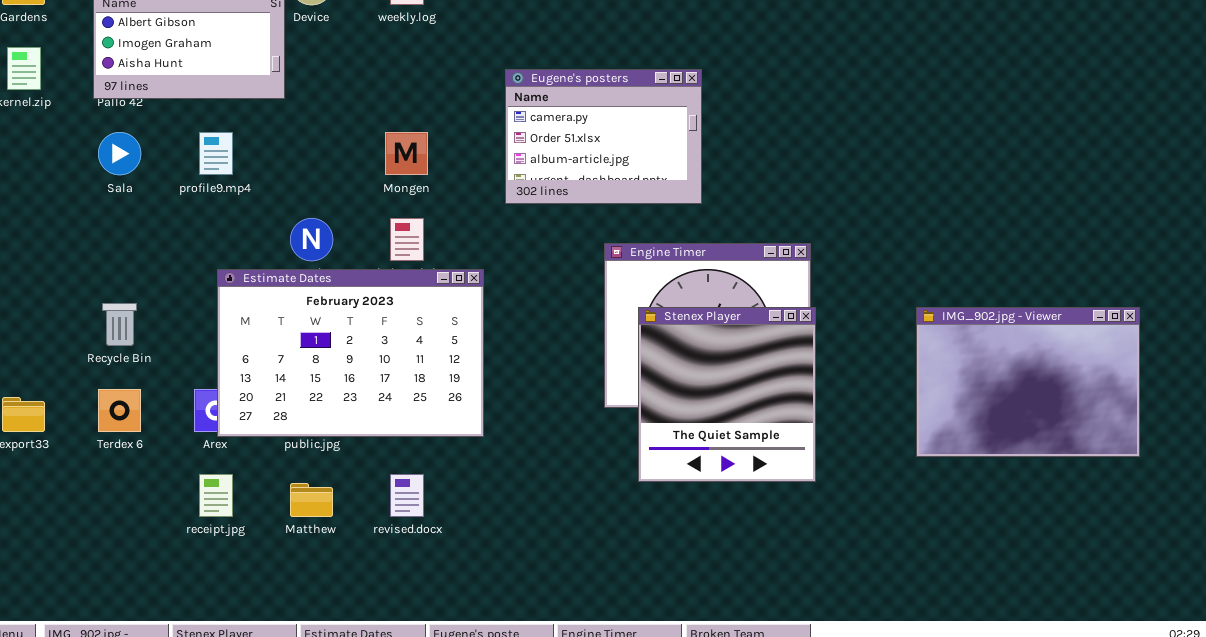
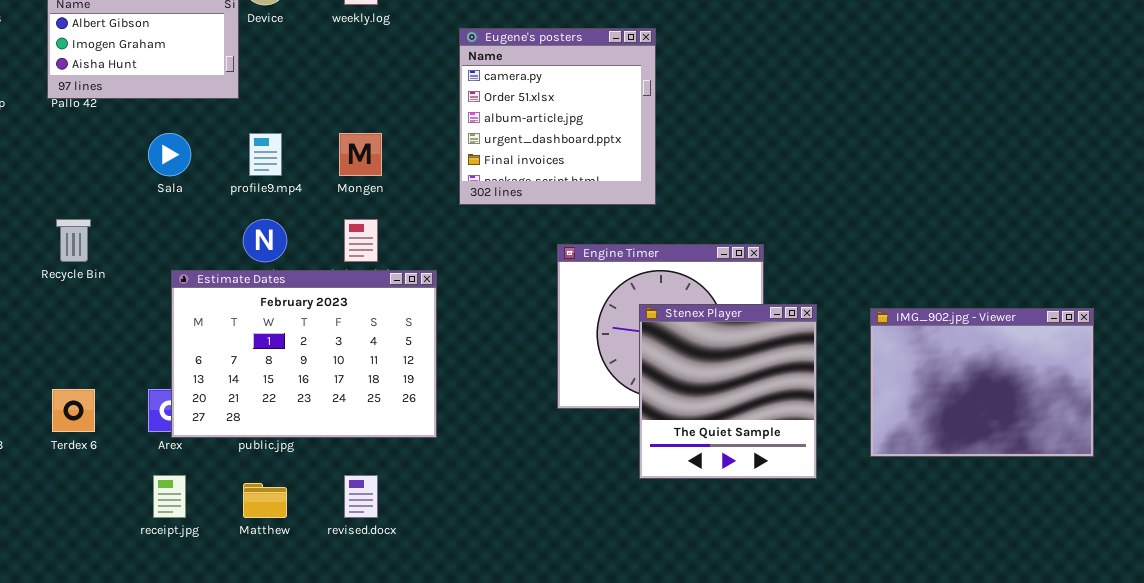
Eugene's posters: [505,69,702,204] -> [459,28,656,205], resized
Sala: [98,132,141,175] -> [148,133,191,176], moved
profile9.mp4: [199,132,233,175] -> [249,133,282,176], moved
Recycle Bin: [102,303,137,346] -> [56,219,91,262], moved
Stenex Player: [638,307,816,482] -> [639,304,817,479], moved

